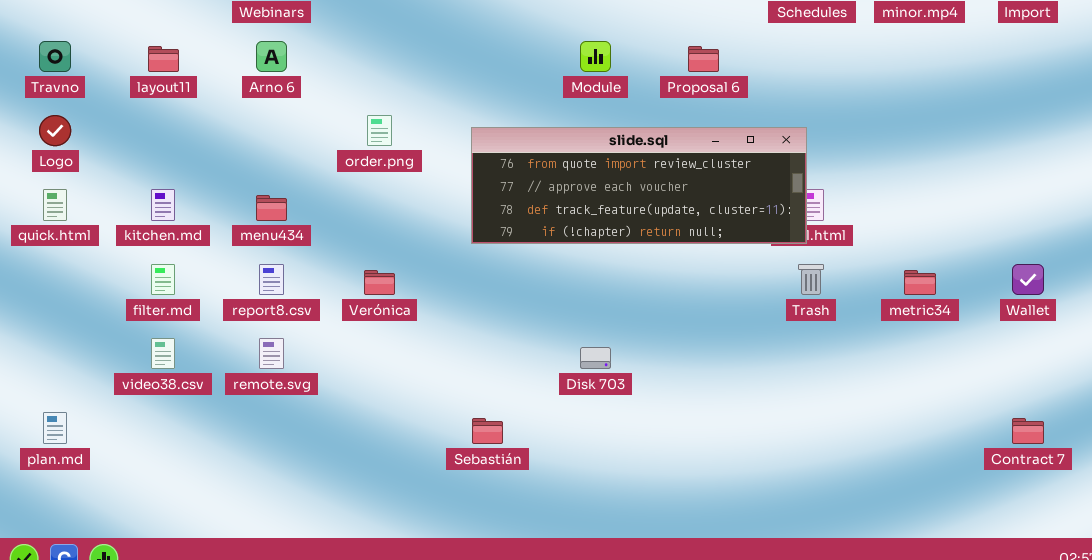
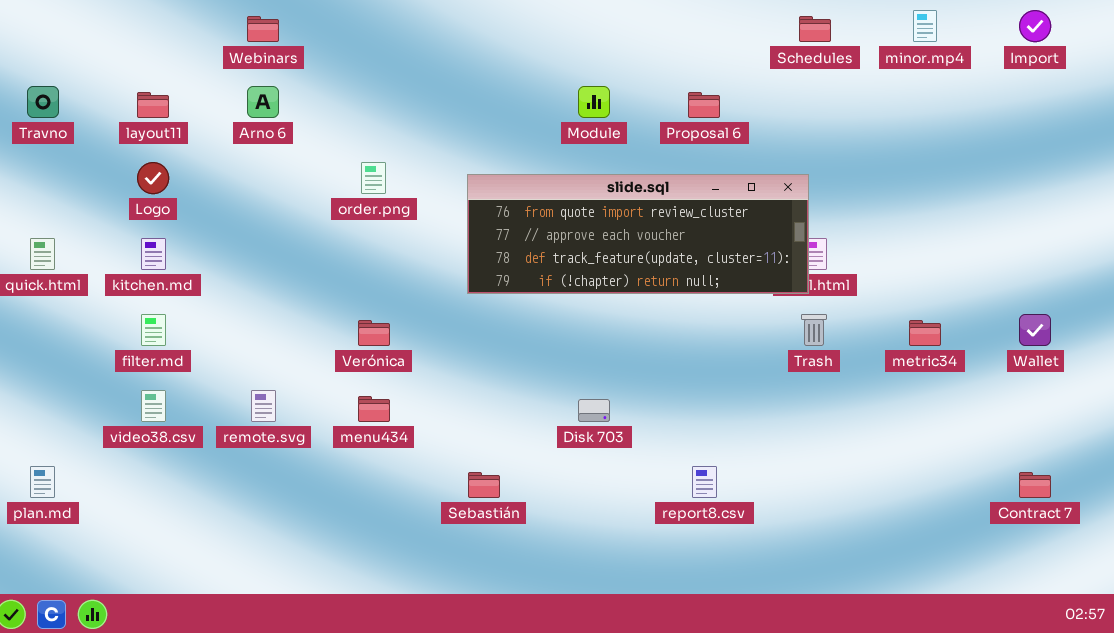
Logo: [39,115,71,146] -> [137,162,169,194], moved
menu434: [256,195,287,221] -> [358,396,390,422], moved
report8.csv: [259,264,284,295] -> [692,466,717,498], moved

